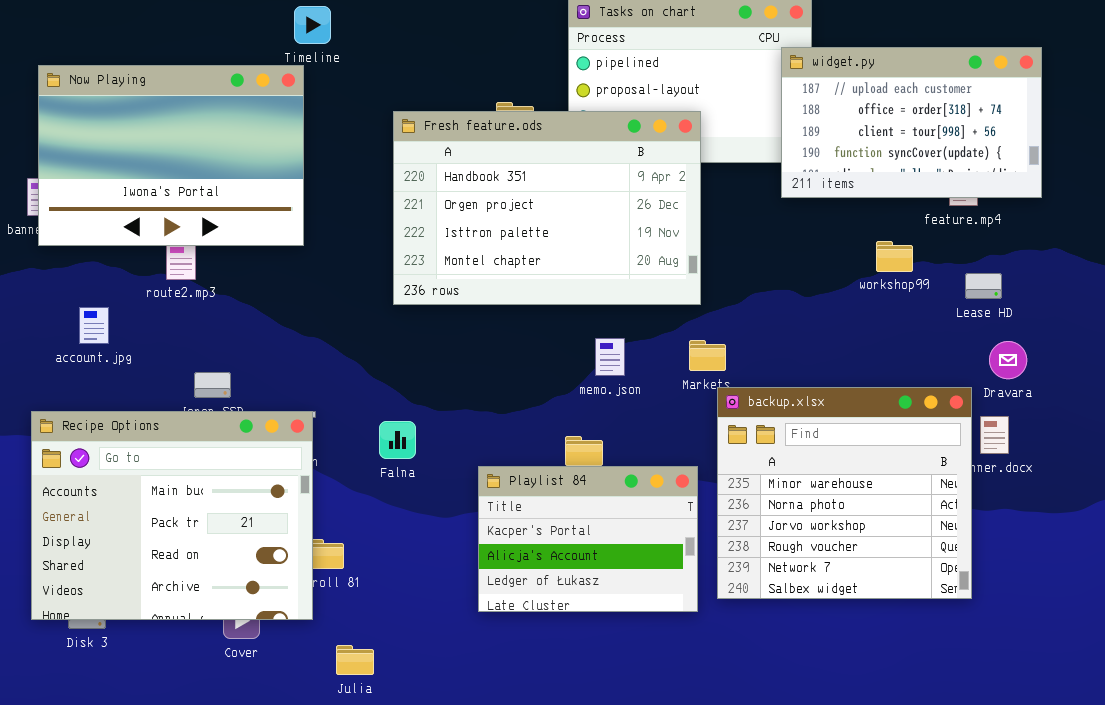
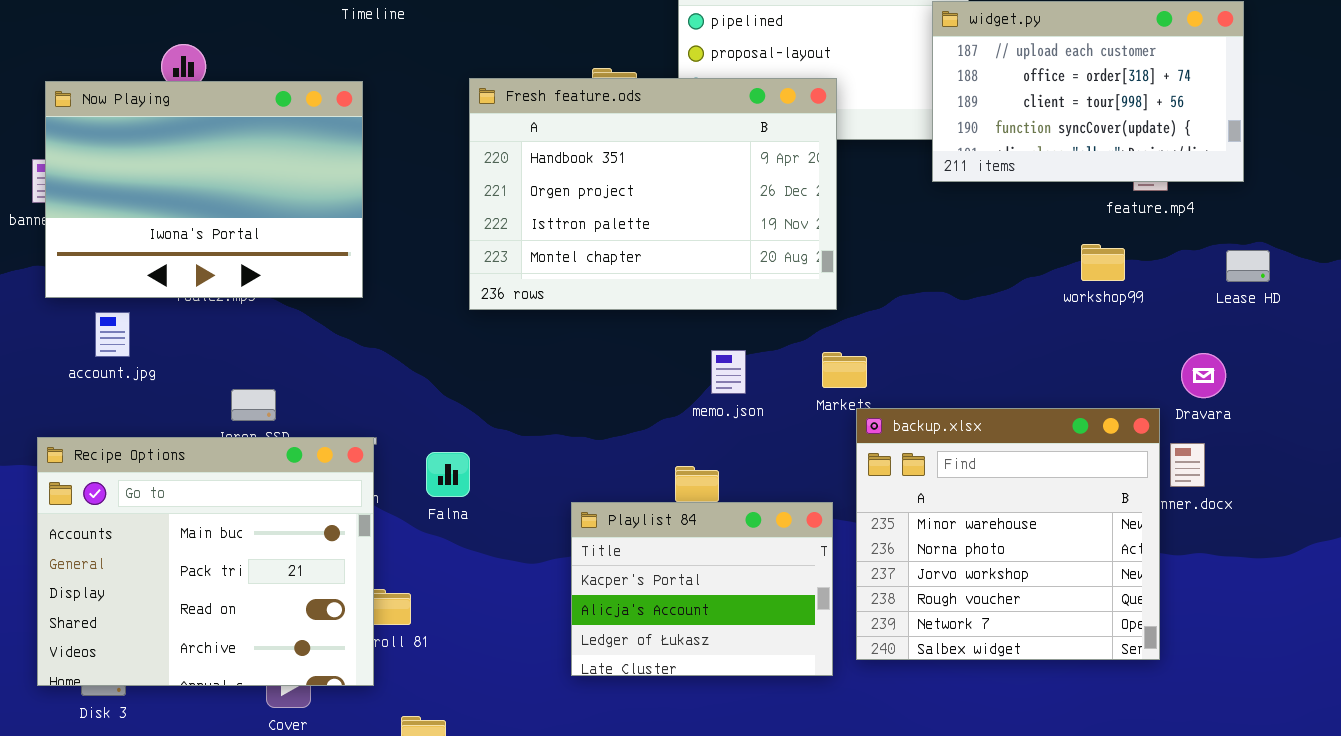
Now Playing: [38,65,304,246] -> [45,81,363,298], moved
workshop99: [876,241,913,272] -> [1081,244,1125,281], moved
Lease HD: [965,273,1002,299] -> [1226,250,1270,282], moved
Falna: [379,421,416,459] -> [426,452,470,497], moved

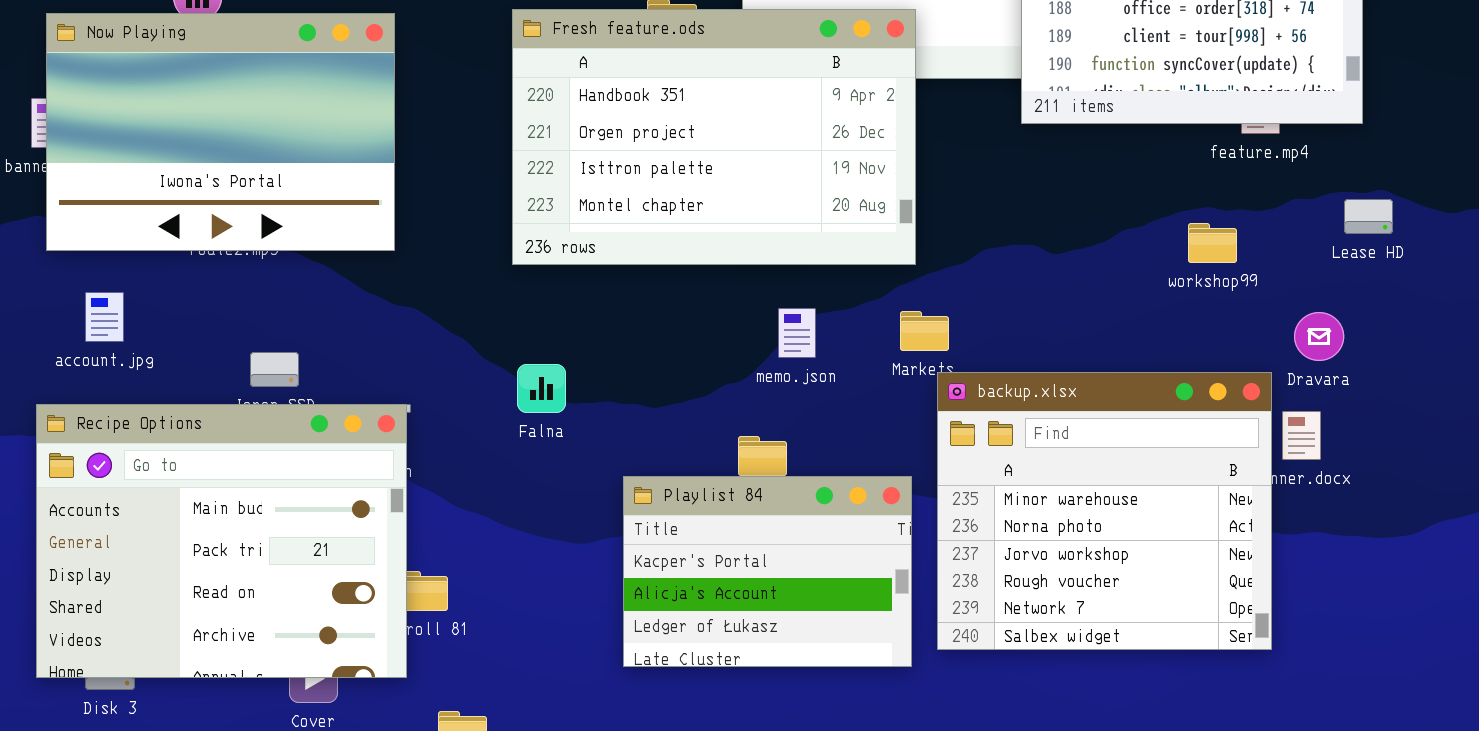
workshop99: [1081,244,1125,281] -> [1188,223,1237,263], moved
account.jpg: [95,312,130,357] -> [85,292,124,342], moved
Falna: [426,452,470,497] -> [517,364,566,413], moved

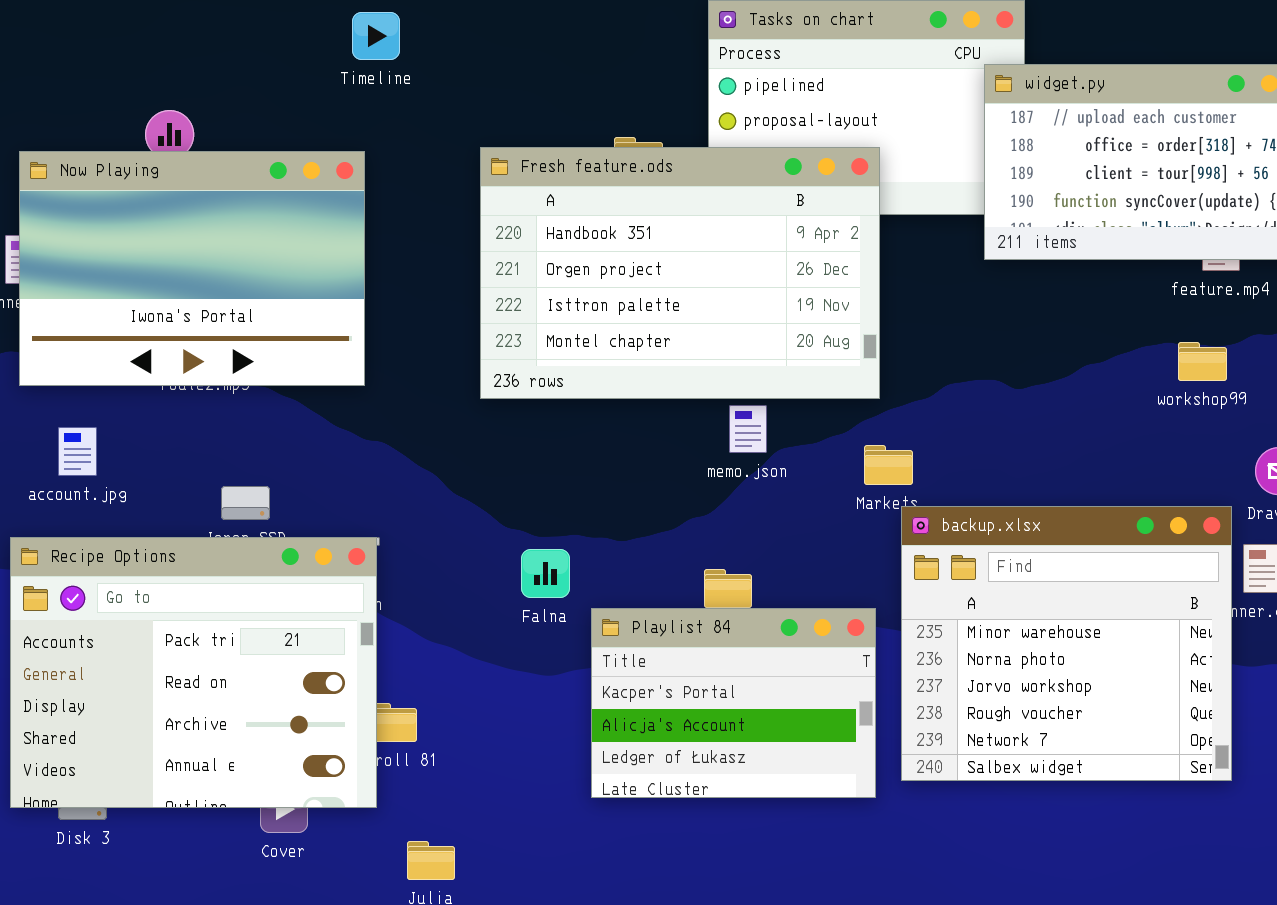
workshop99: [1188,223,1237,263] -> [1178,342,1227,381], moved
memo.json: [778,308,816,358] -> [729,405,767,453], moved
Falna: [517,364,566,413] -> [521,549,570,598], moved
Recipe Options: [36,404,407,678] -> [10,537,377,808], scrolled down 1 row

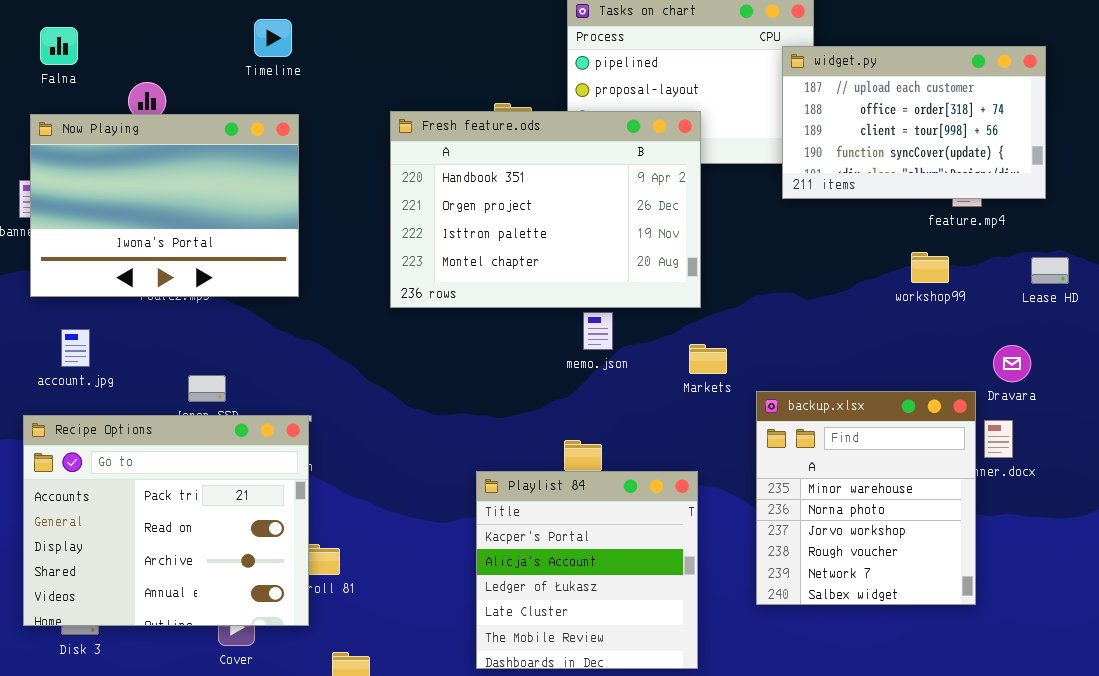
Timeline: [352,12,400,60] -> [254,19,292,57], moved
workshop99: [1178,342,1227,381] -> [911,252,949,283], moved
backup.xlsx: [901,506,1232,781] -> [756,391,976,605], resized
Falna: [521,549,570,598] -> [40,27,78,65], moved
Playlist 84: [591,608,876,798] -> [476,471,698,669], resized

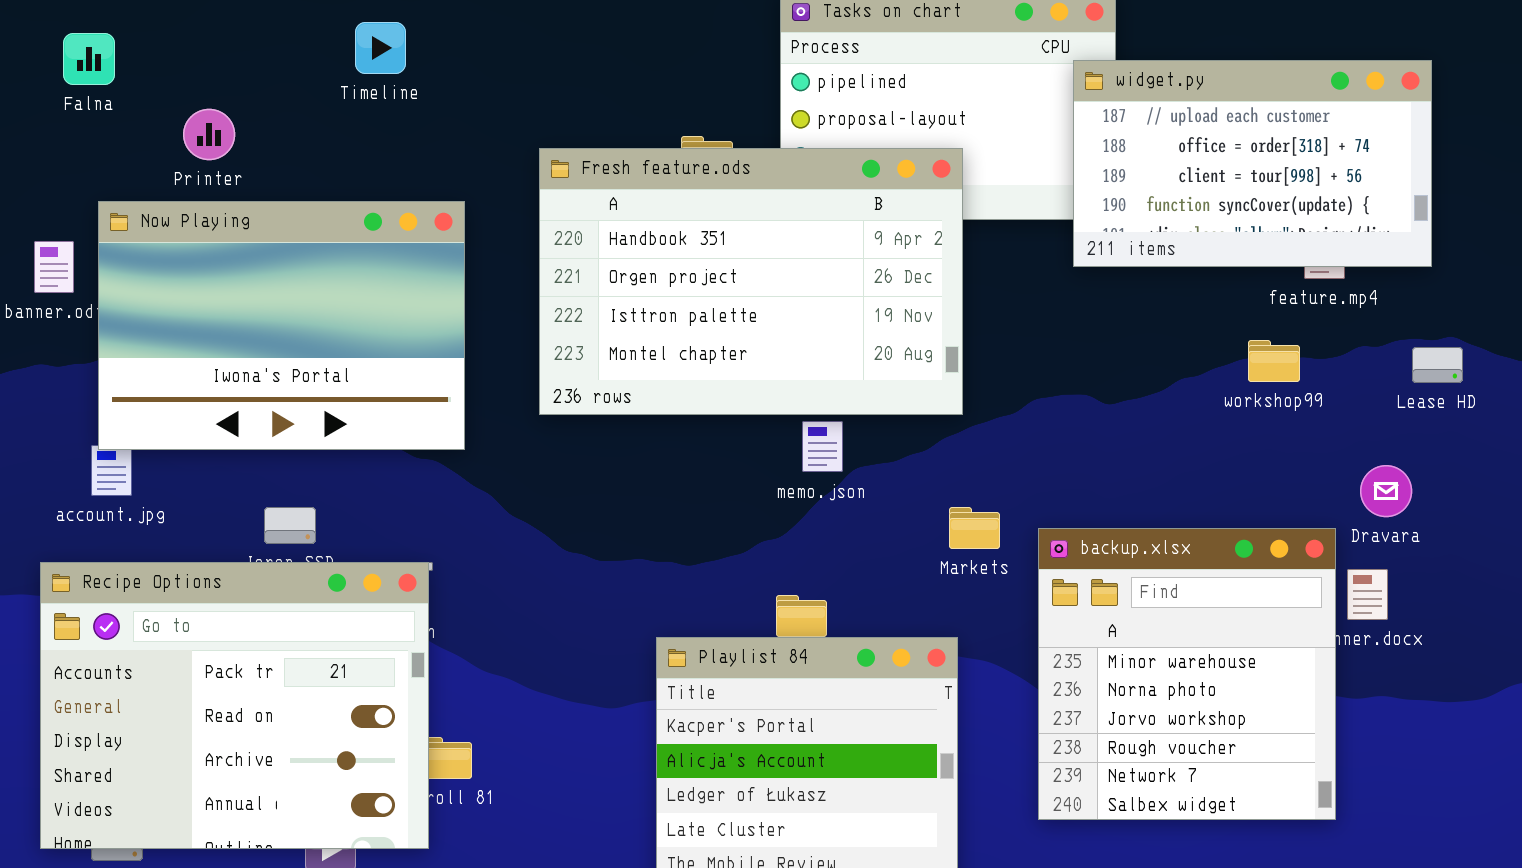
Now Playing: [30,114,299,297] -> [98,201,465,450], moved
Markets: [689,344,727,374] -> [949,507,1000,549], moved

